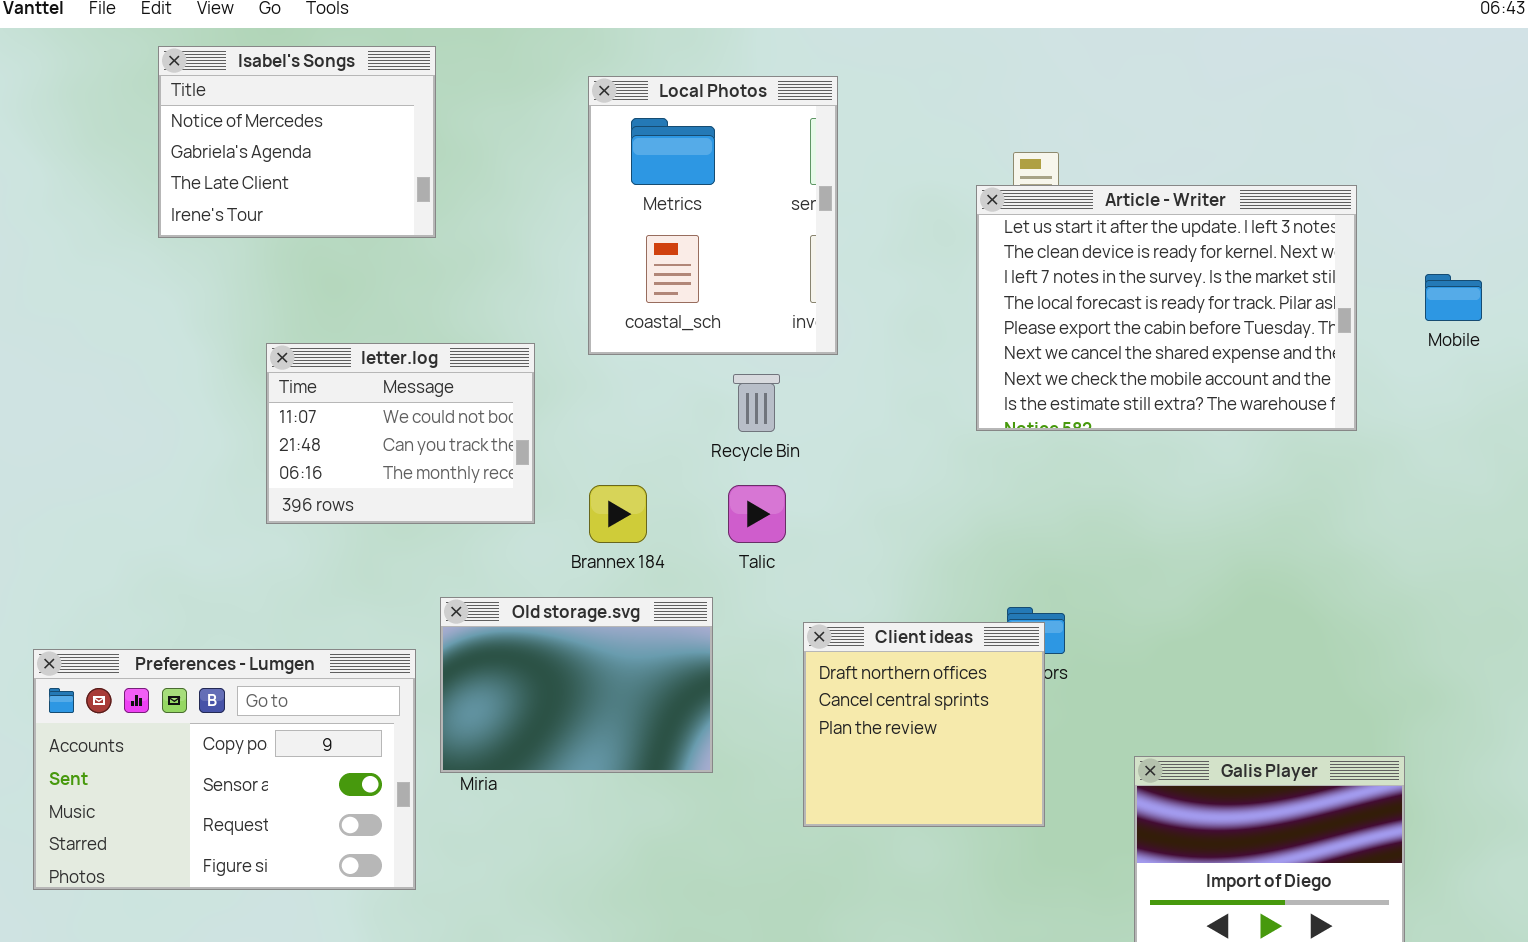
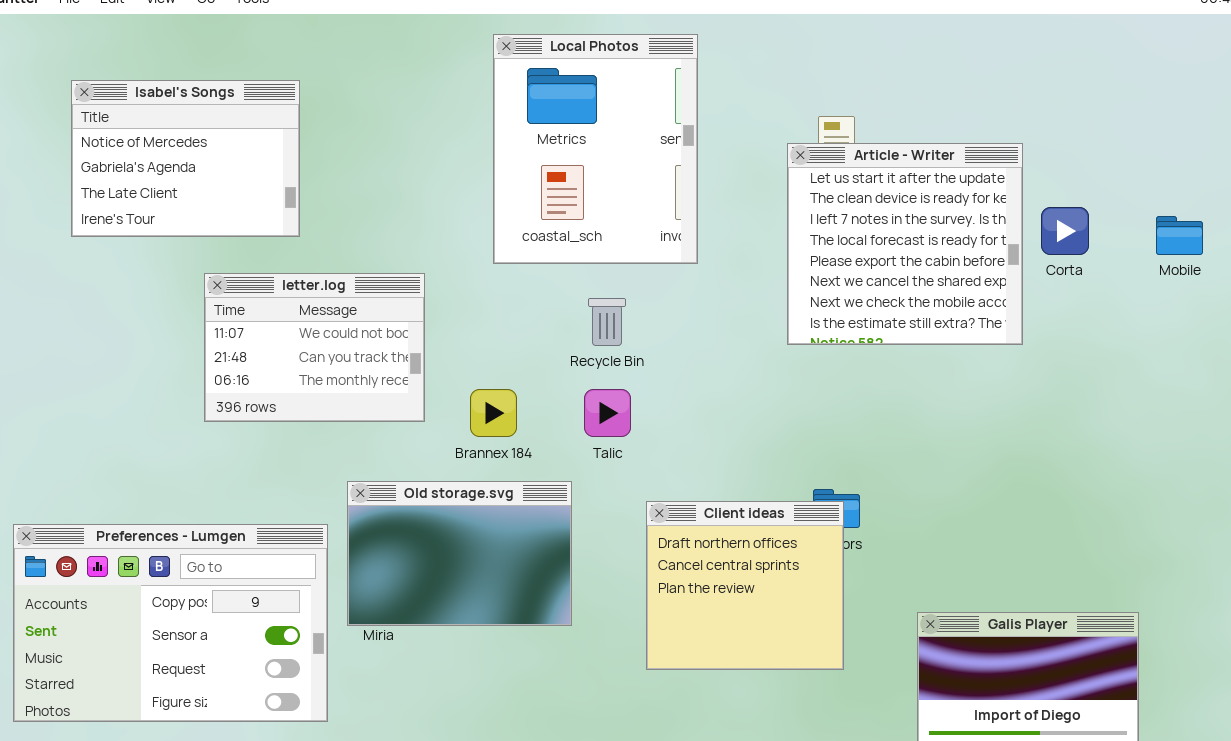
Isabel's Songs: [158,46,436,238] -> [71,80,300,237], moved
Local Photos: [588,76,838,355] -> [493,34,698,264], moved
Article - Writer: [976,185,1357,431] -> [787,143,1023,345], resized

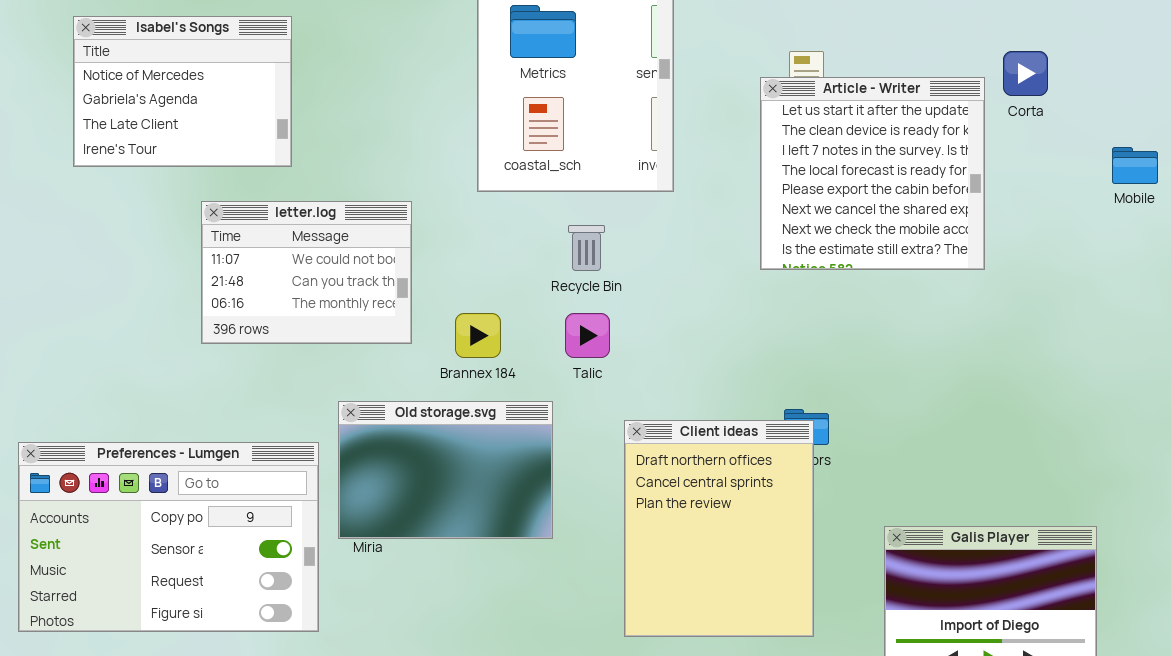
Corta: [1041,207,1089,255] -> [1003,51,1048,96], moved
Client ideas: [646,501,844,670] -> [624,420,814,637], resized

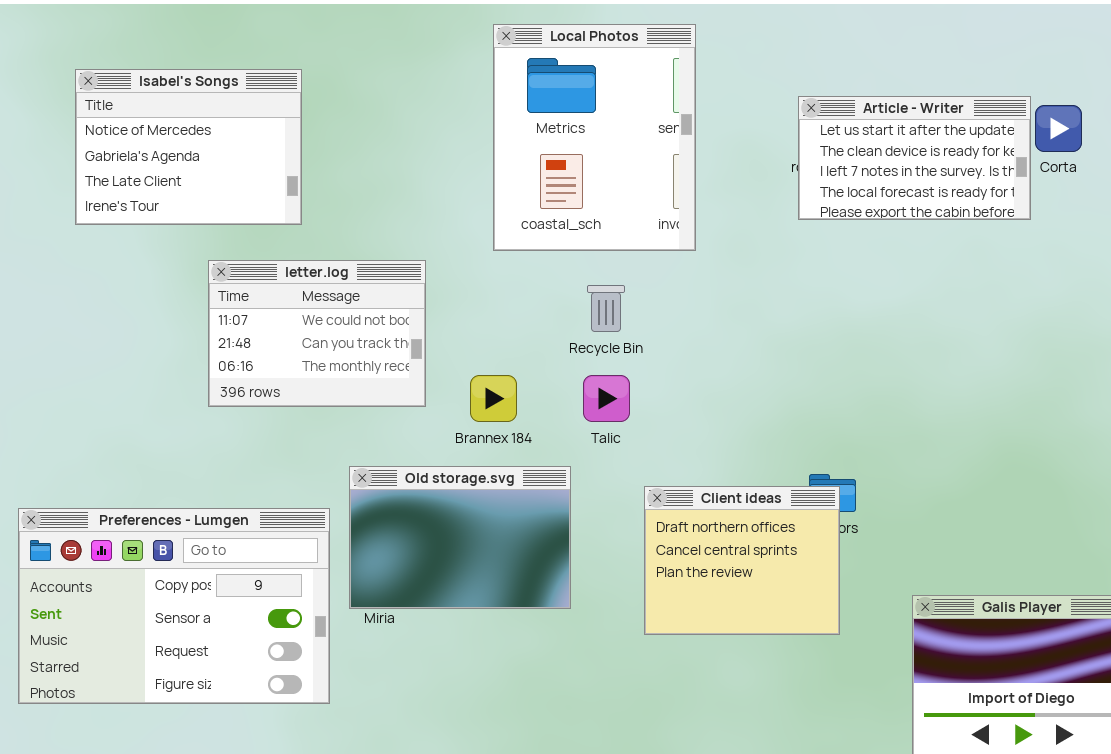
Article - Writer: [760,77,985,270] -> [798,96,1031,220], moved, resized
Client ideas: [624,420,814,637] -> [644,486,840,635], resized

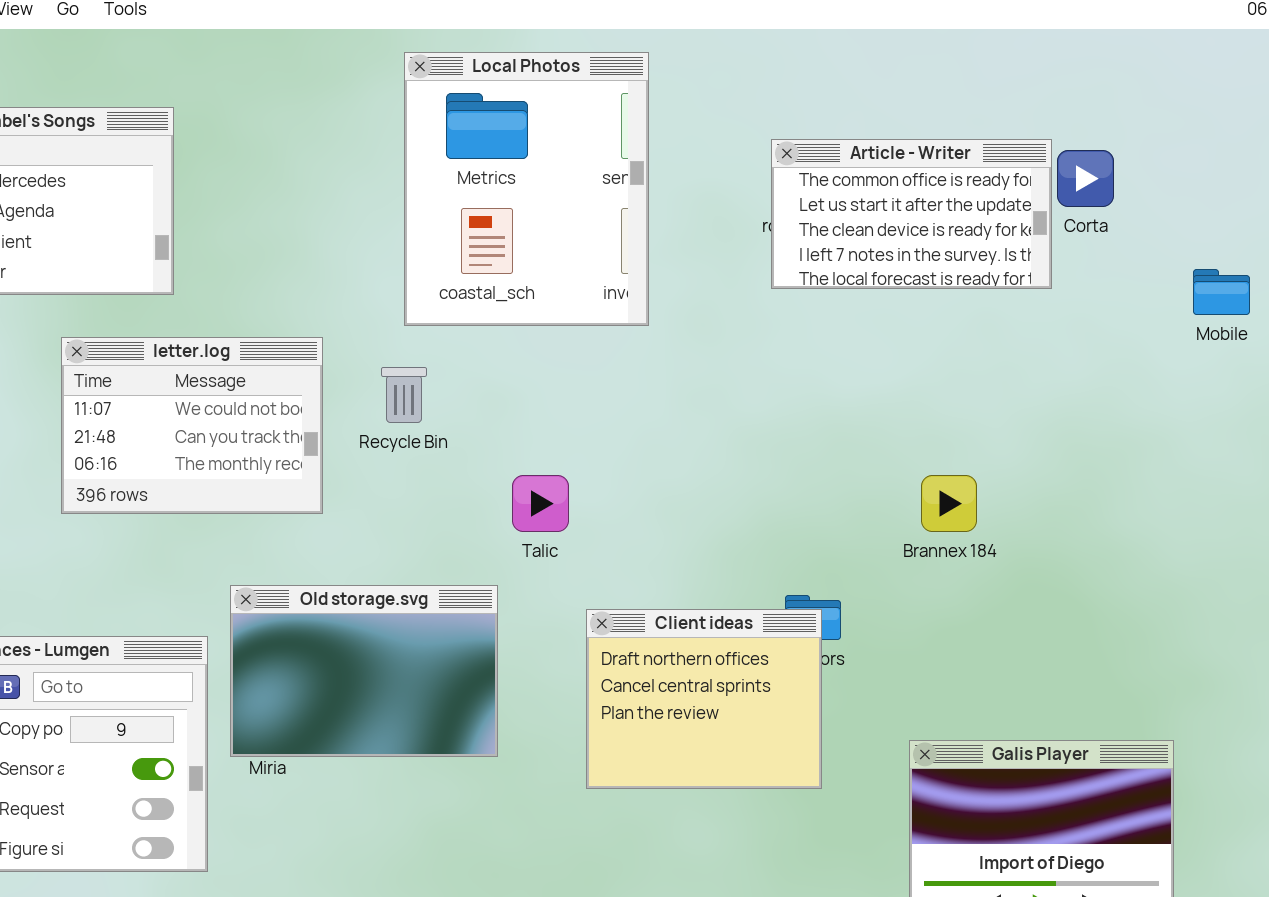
Article - Writer: [798,96,1031,220] -> [771,139,1052,289], scrolled up 1 row
Recycle Bin: [587,285,625,332] -> [381,367,427,423], moved
Brannex 184: [470,375,517,422] -> [921,475,977,532], moved

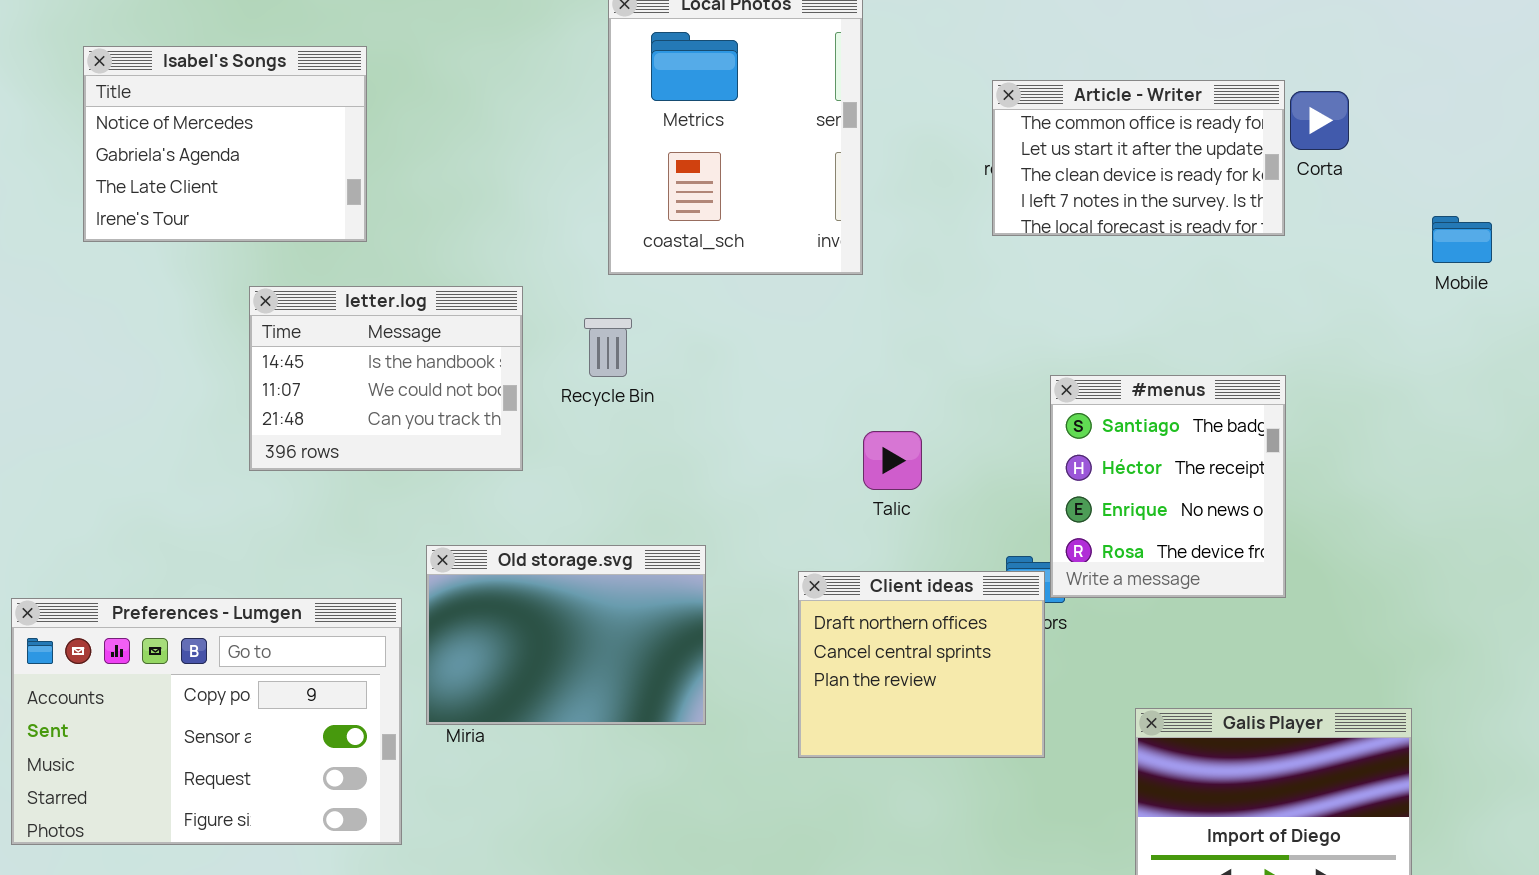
letter.log: [61,337,323,514] -> [249,286,523,471], scrolled up 1 row
#menus: none -> [1050,375,1286,598], opened
Talic: [512,475,569,532] -> [863,431,922,490], moved

